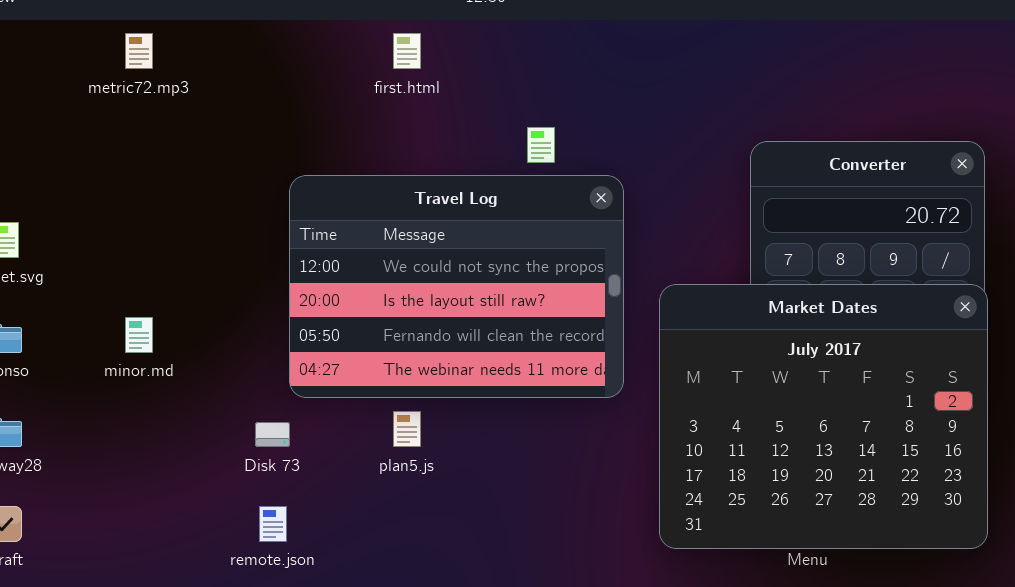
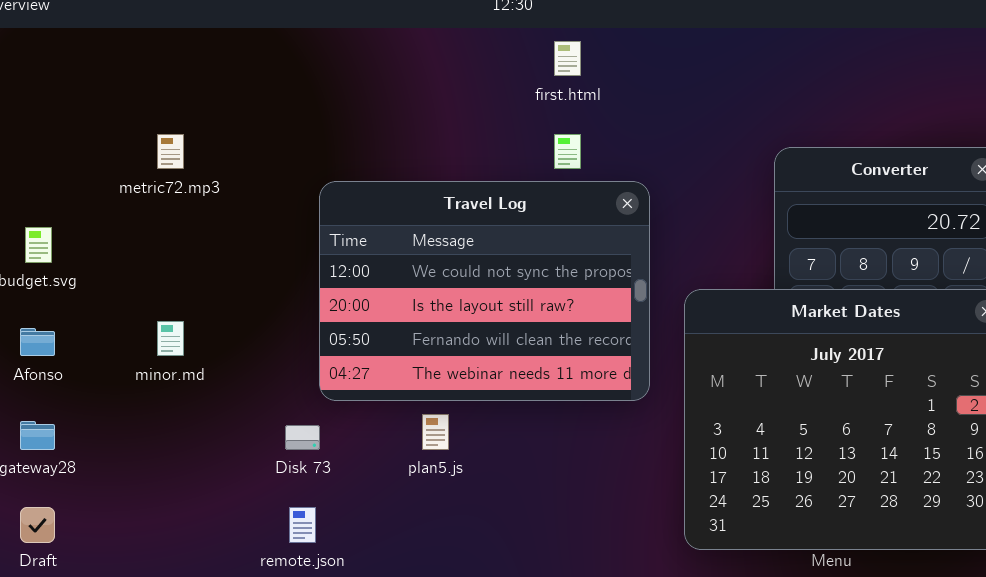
metric72.mp3: [125,33,153,69] -> [157,134,184,169], moved
first.html: [393,33,421,69] -> [554,41,581,76], moved

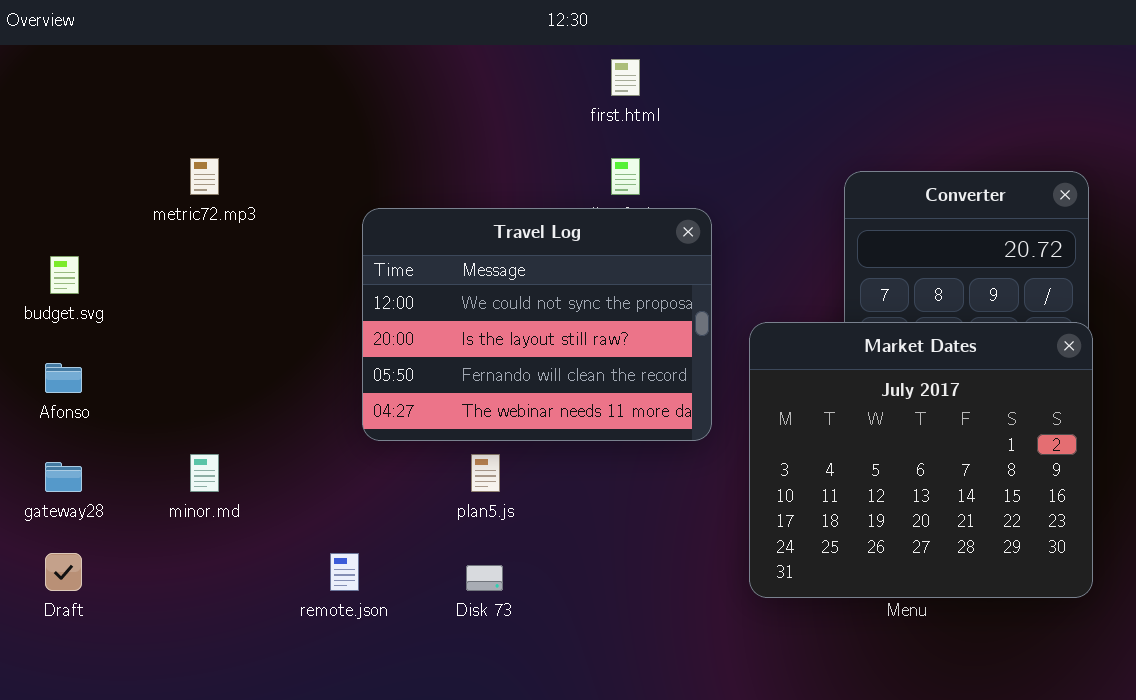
minor.md: [157,321,184,356] -> [190,454,219,492], moved
Disk 73: [285,425,320,450] -> [466,565,503,591], moved

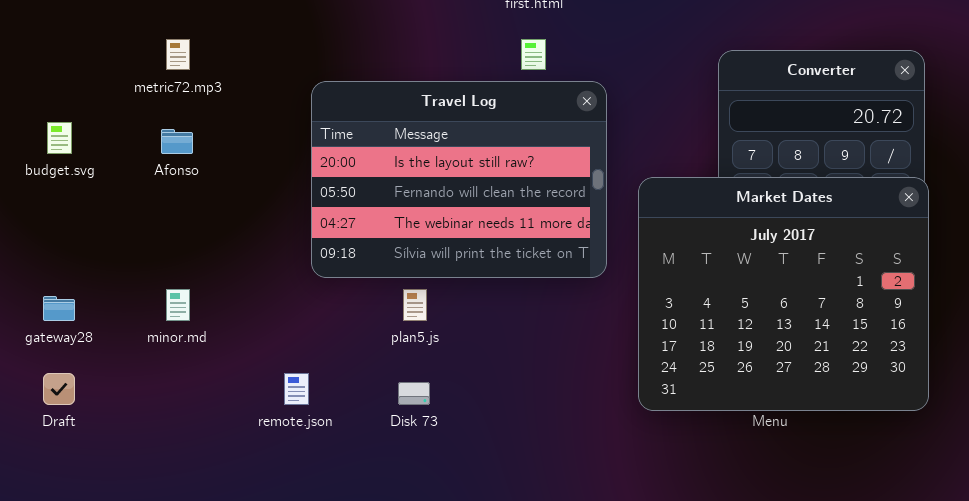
Travel Log: [362,208,712,441] -> [311,81,607,278], scrolled down 1 row
Afonso: [45,363,82,393] -> [161,129,193,154], moved

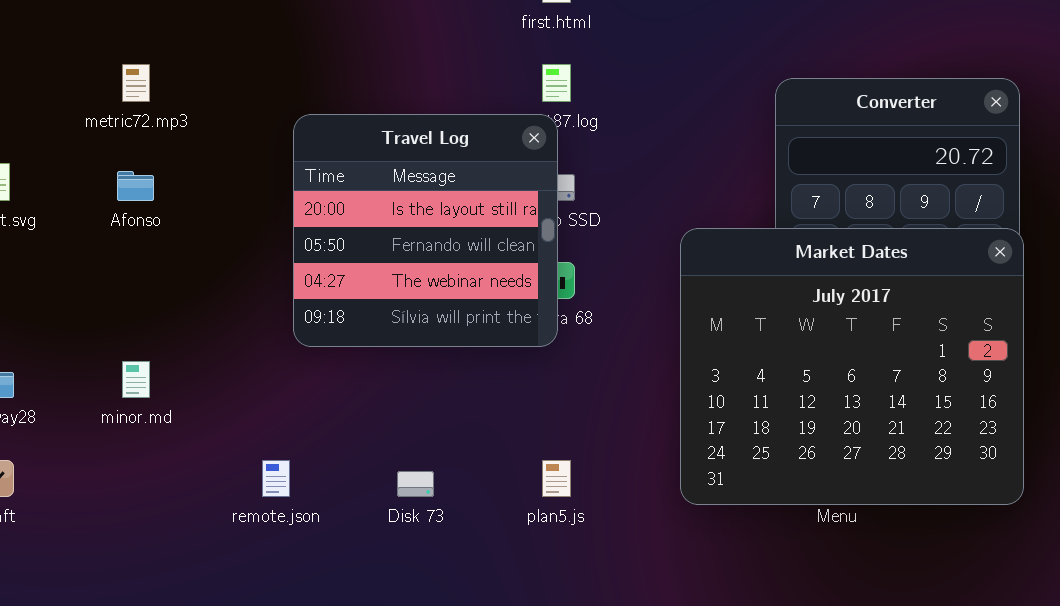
Travel Log: [311,81,607,278] -> [293,114,558,347], resized
plan5.js: [403,289,427,321] -> [542,460,571,497], moved

